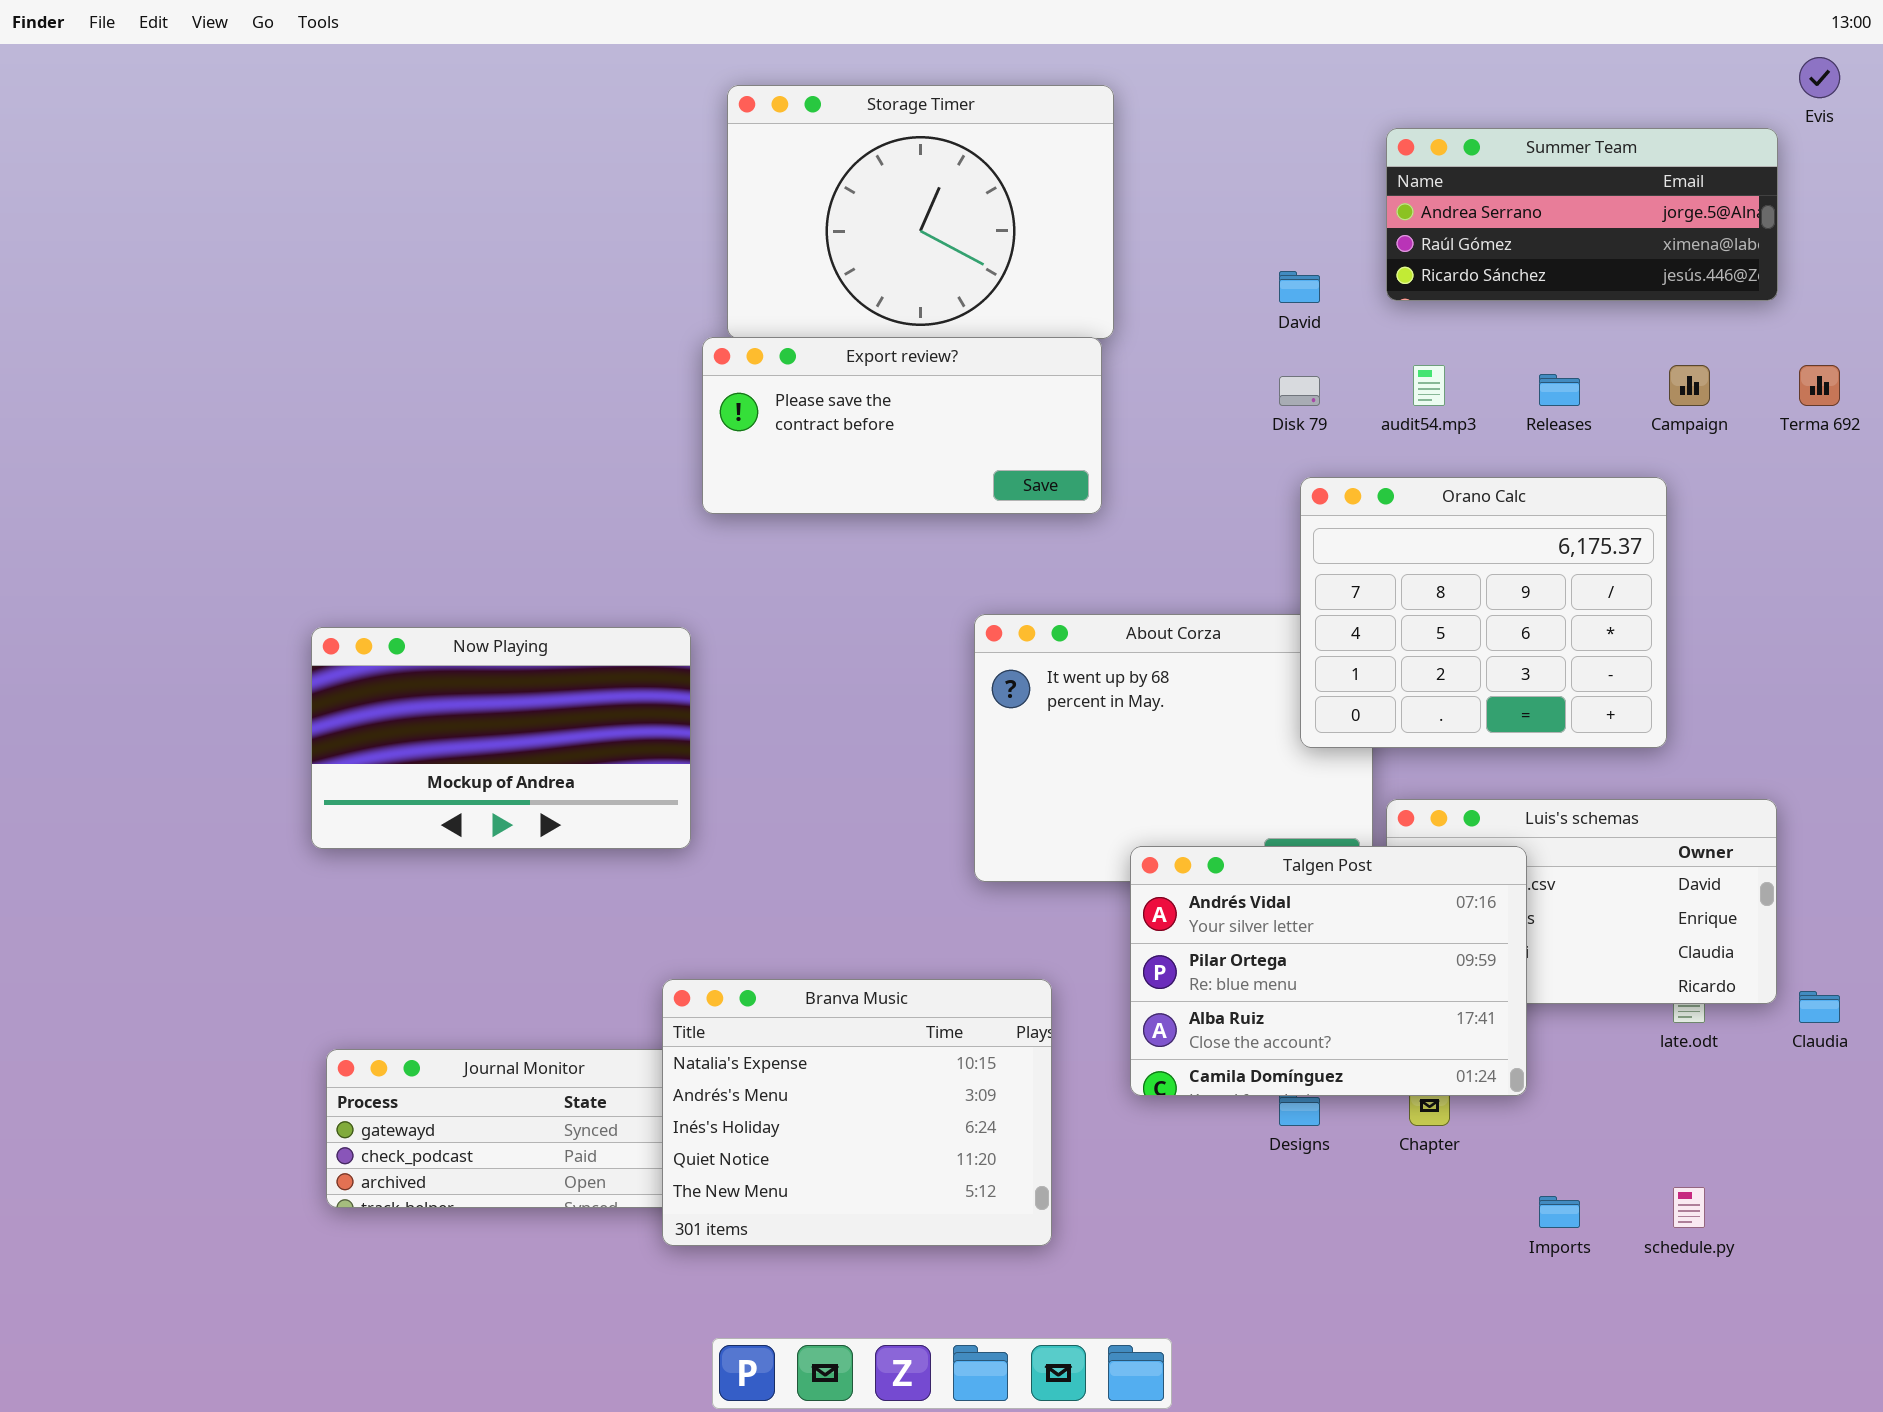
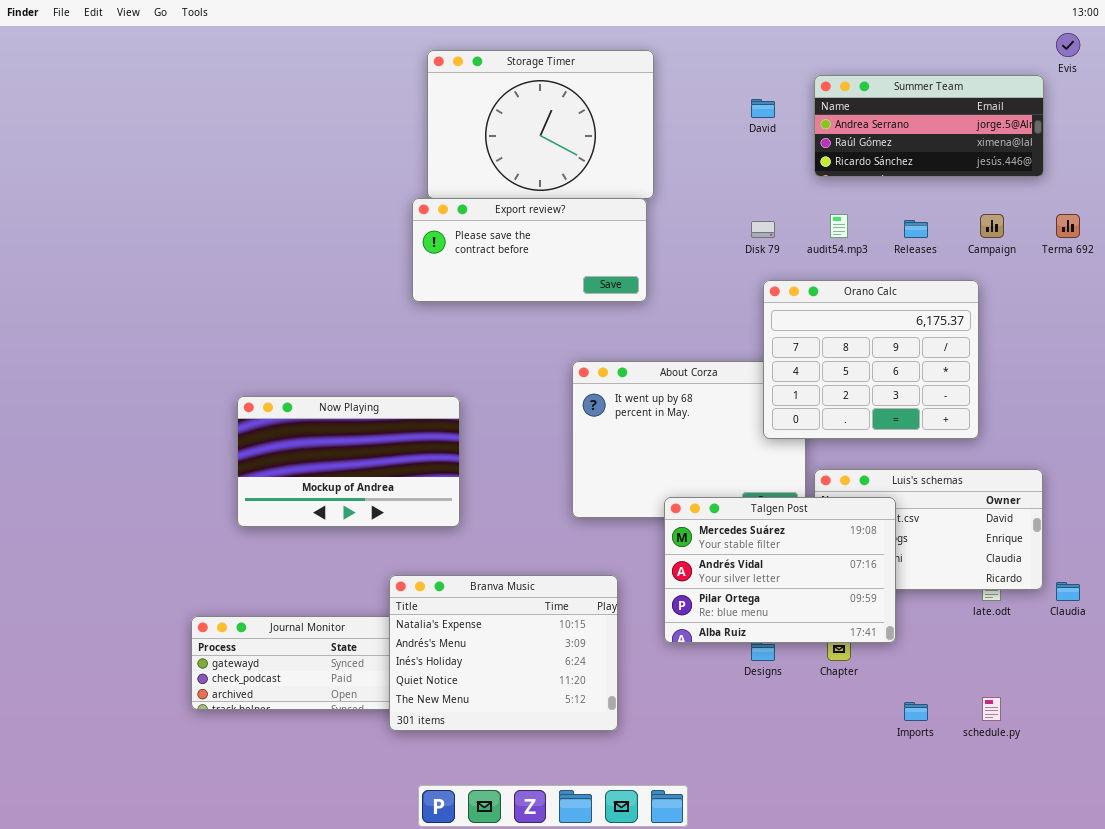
David: [1279,271,1320,303] -> [751,99,775,118], moved
Now Playing: [311,627,691,849] -> [237,396,460,527], moved
Talgen Post: [1130,846,1527,1096] -> [664,497,896,643], scrolled up 1 row

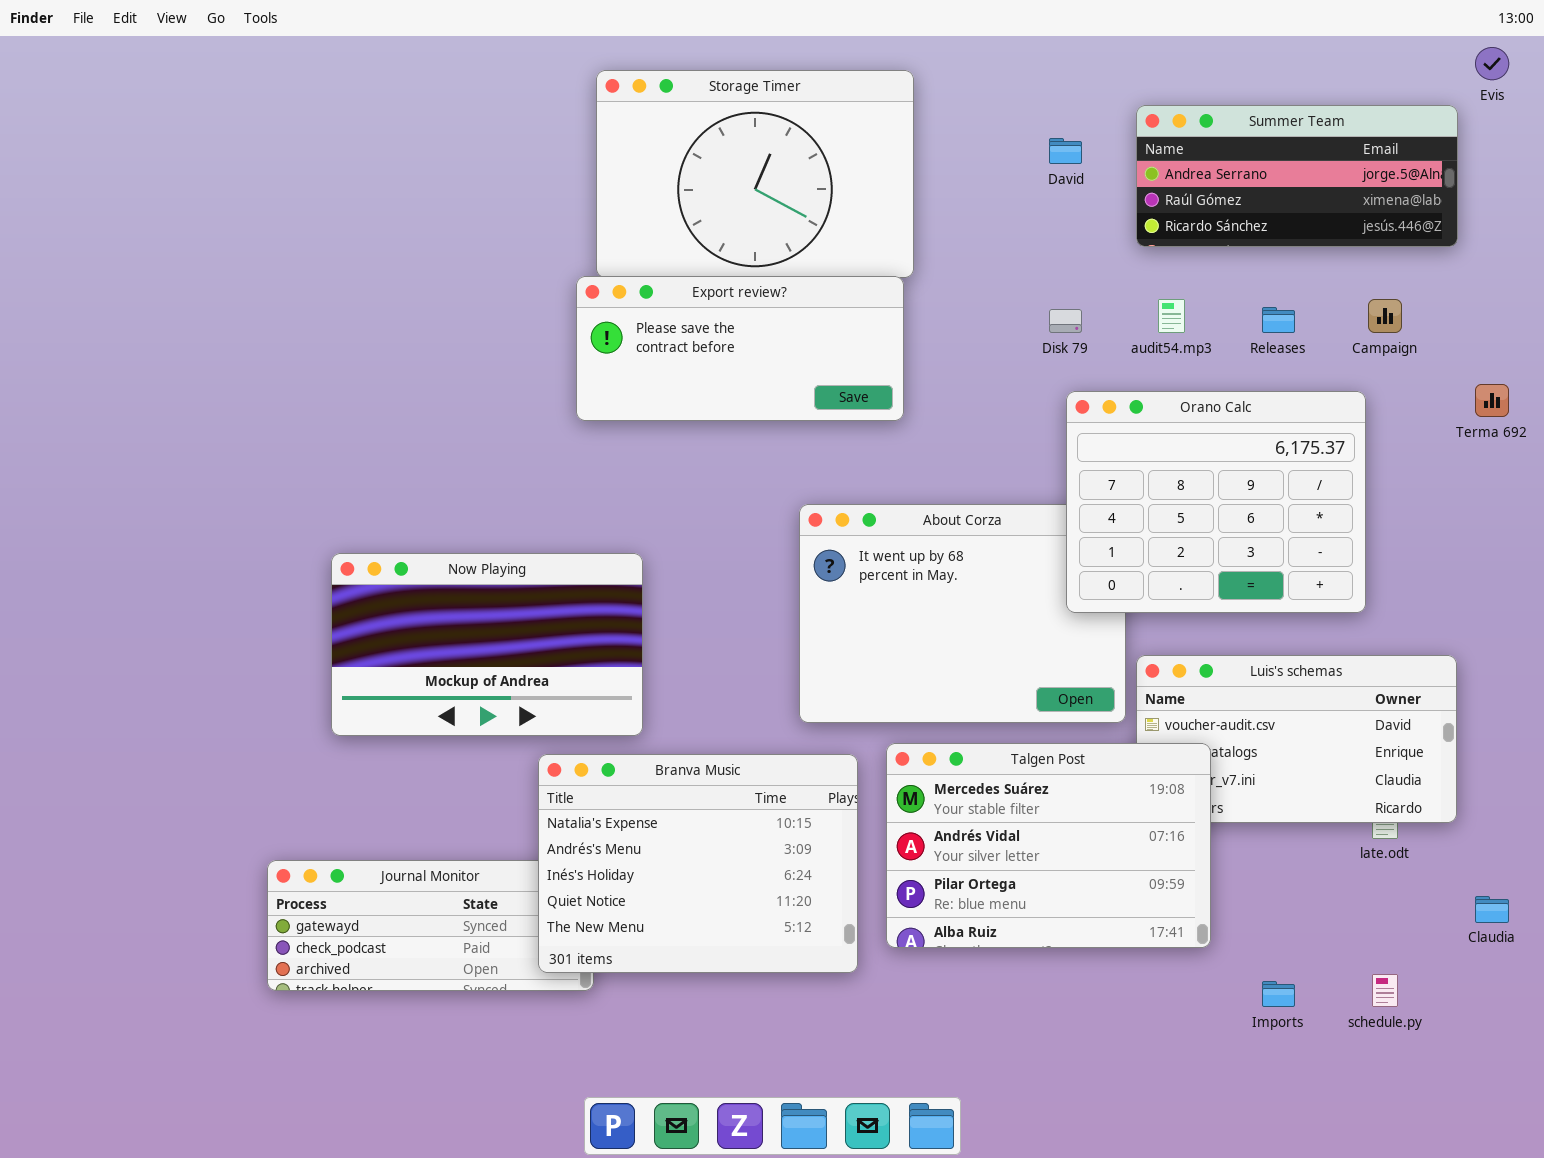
Terma 692: [1056,214,1080,238] -> [1475,384,1509,417], moved
Talgen Post: [664,497,896,643] -> [886,743,1211,948], moved
Branva Music: [389,575,618,731] -> [538,754,858,973], moved
Claudia: [1056,582,1080,601] -> [1475,896,1509,923], moved

